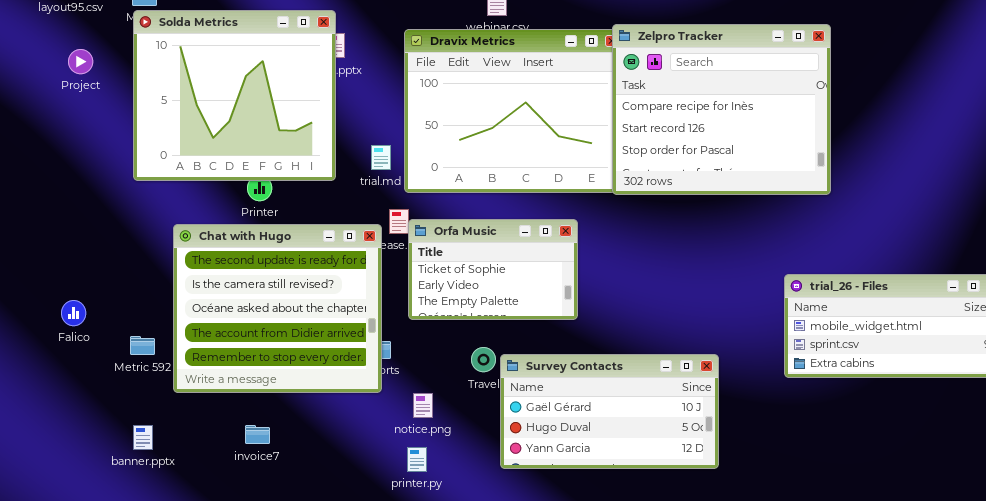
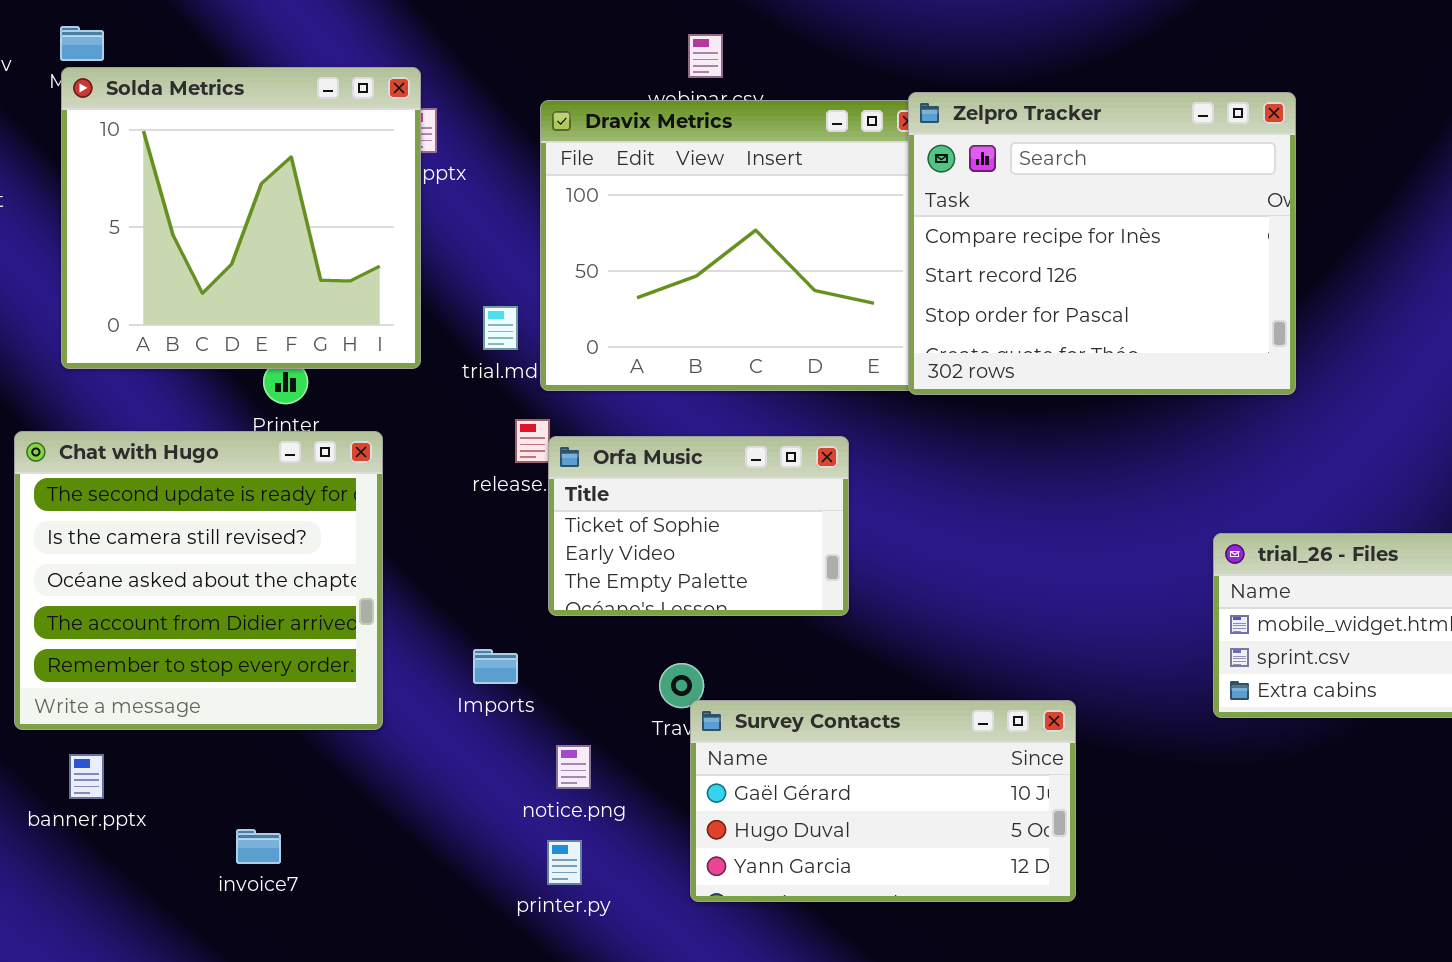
Chat with Hugo: [173,224,382,393] -> [14,431,383,730], moved
Survey Contacts: [500,354,719,469] -> [690,700,1076,902], moved
banner.pptx: [133,425,153,450] -> [69,754,104,799], moved
invoice7: [245,425,270,444] -> [236,829,281,864], moved

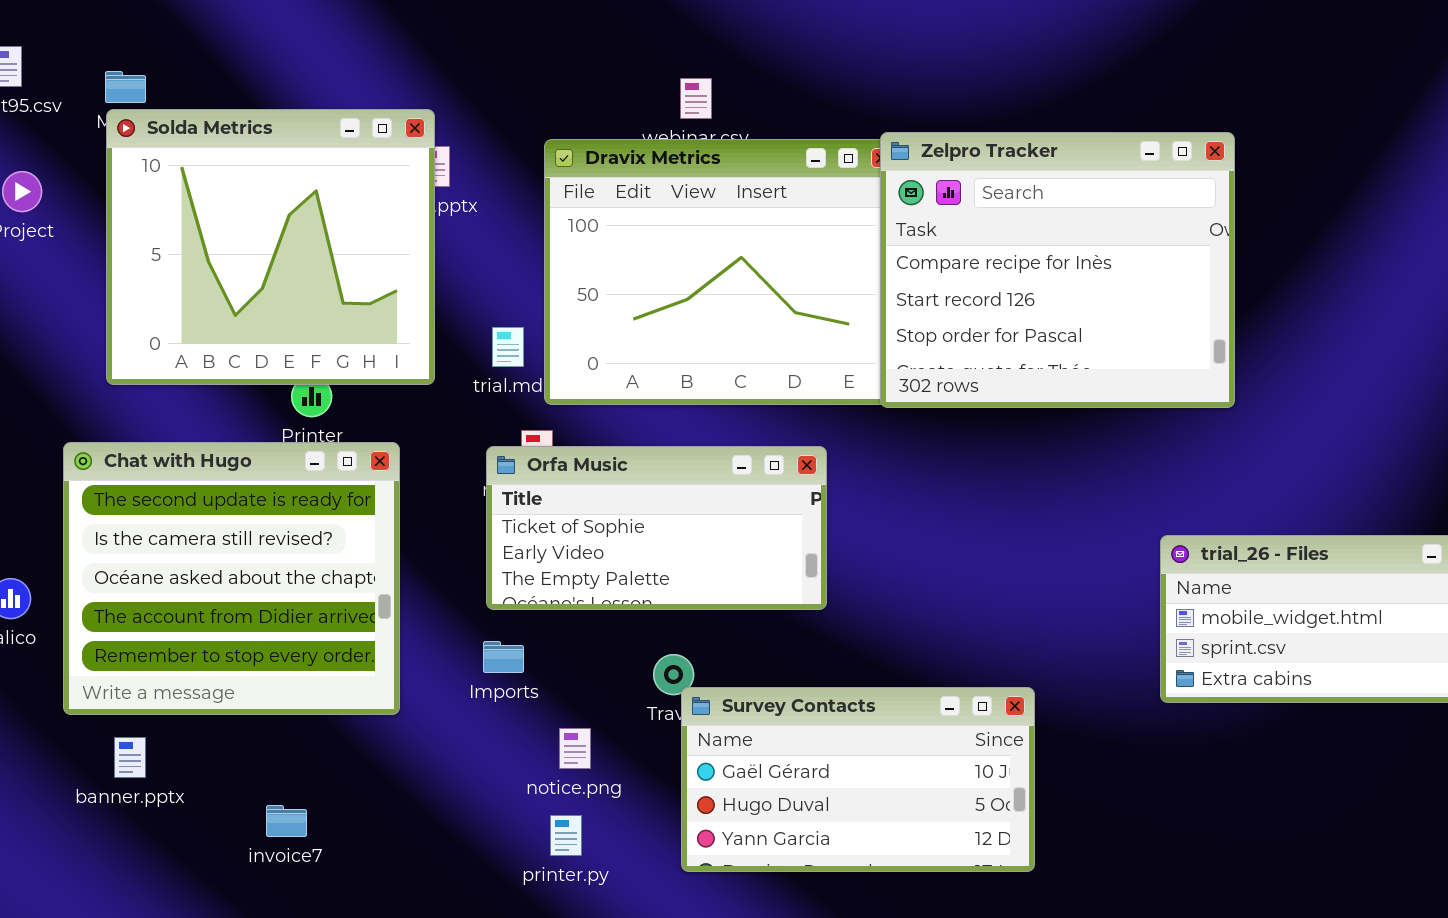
Orfa Music: [548,436,849,616] -> [486,446,827,610], resized

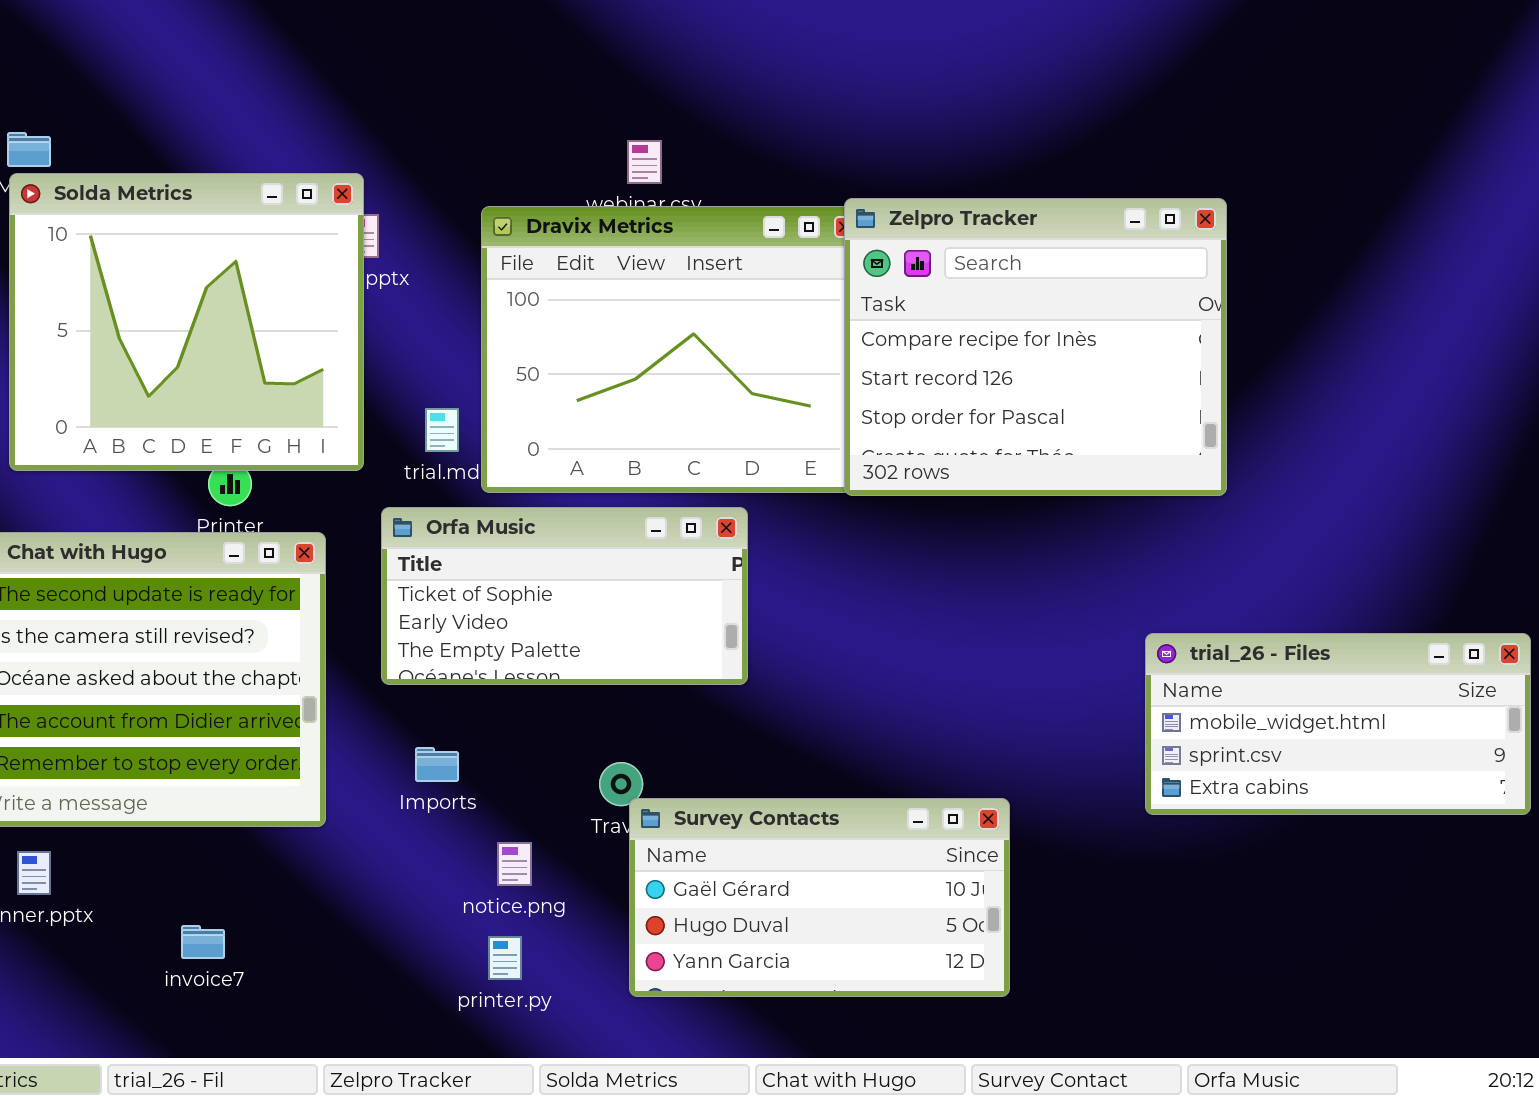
Orfa Music: [486,446,827,610] -> [381,507,748,685], moved

